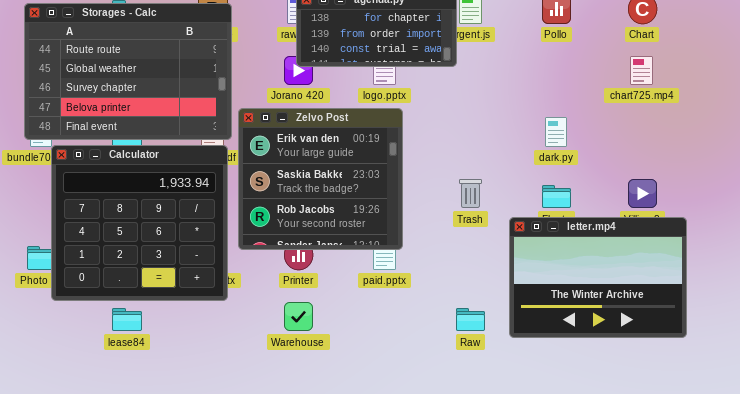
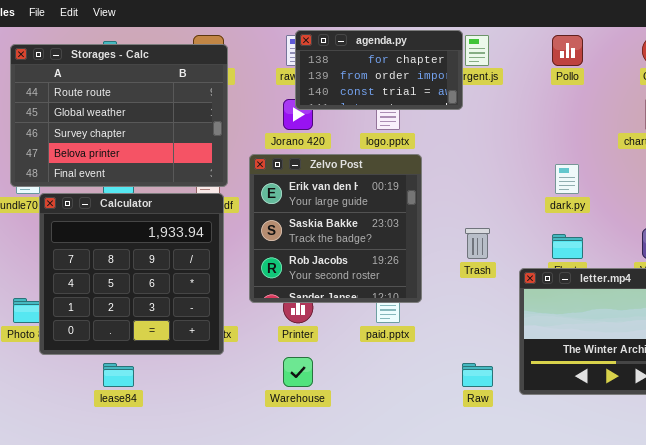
Zelvo Post: [238,108,403,250] -> [249,154,422,303], moved

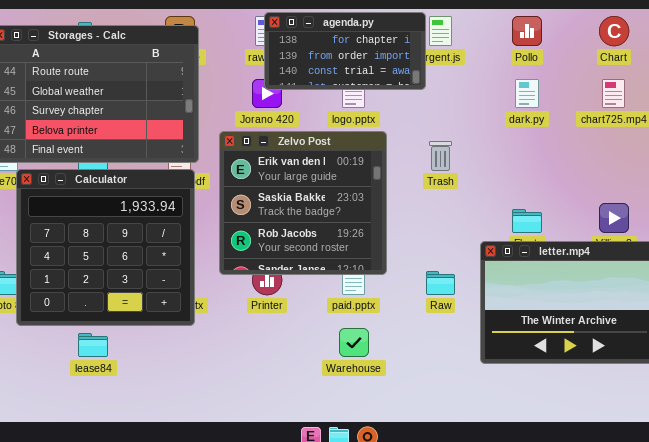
dark.py: [555,164,579,194] -> [515,79,539,108], moved
Trash: [465,228,490,259] -> [429,141,452,171], moved
Warehouse: [283,357,313,387] -> [339,328,369,357], moved
Raw: [462,363,493,387] -> [426,271,455,295], moved

